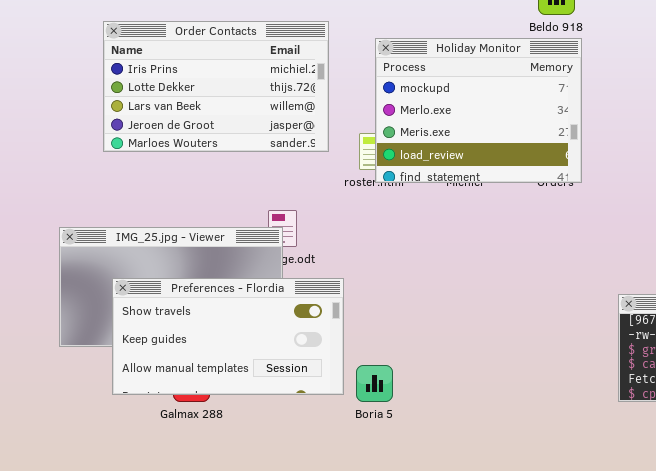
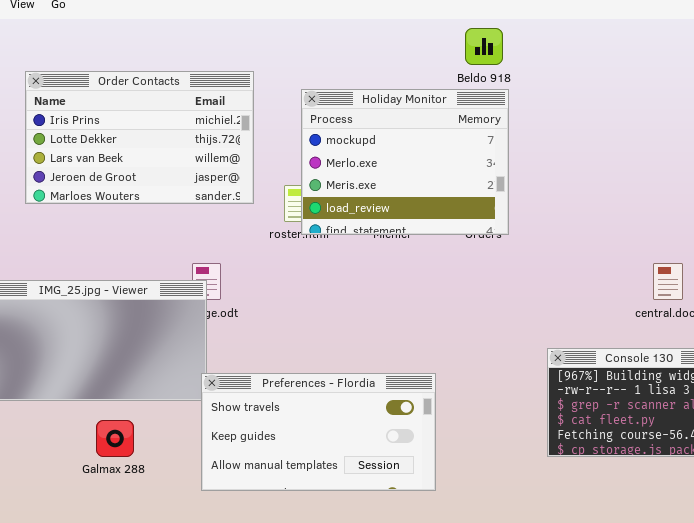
Preferences - Flordia: [112,278,344,395] -> [201,373,436,491], moved

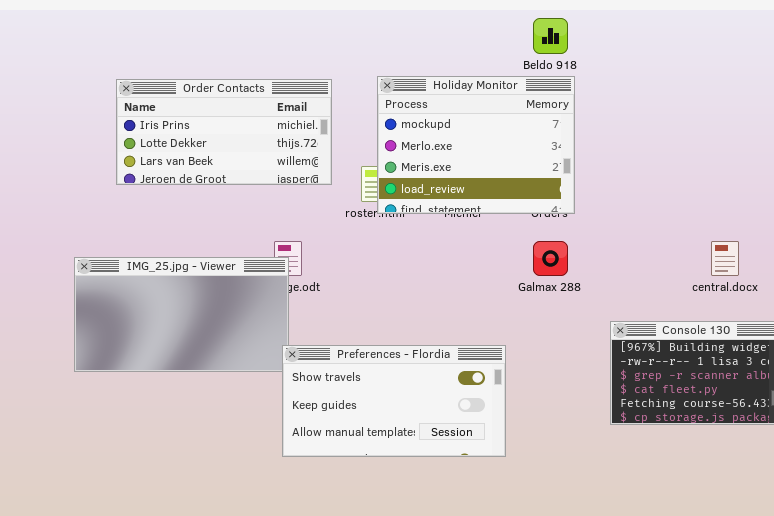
Order Contacts: [25,71,254,204] -> [116,79,332,185], resized
Galmax 288: [96,420,134,457] -> [533,241,568,276], moved

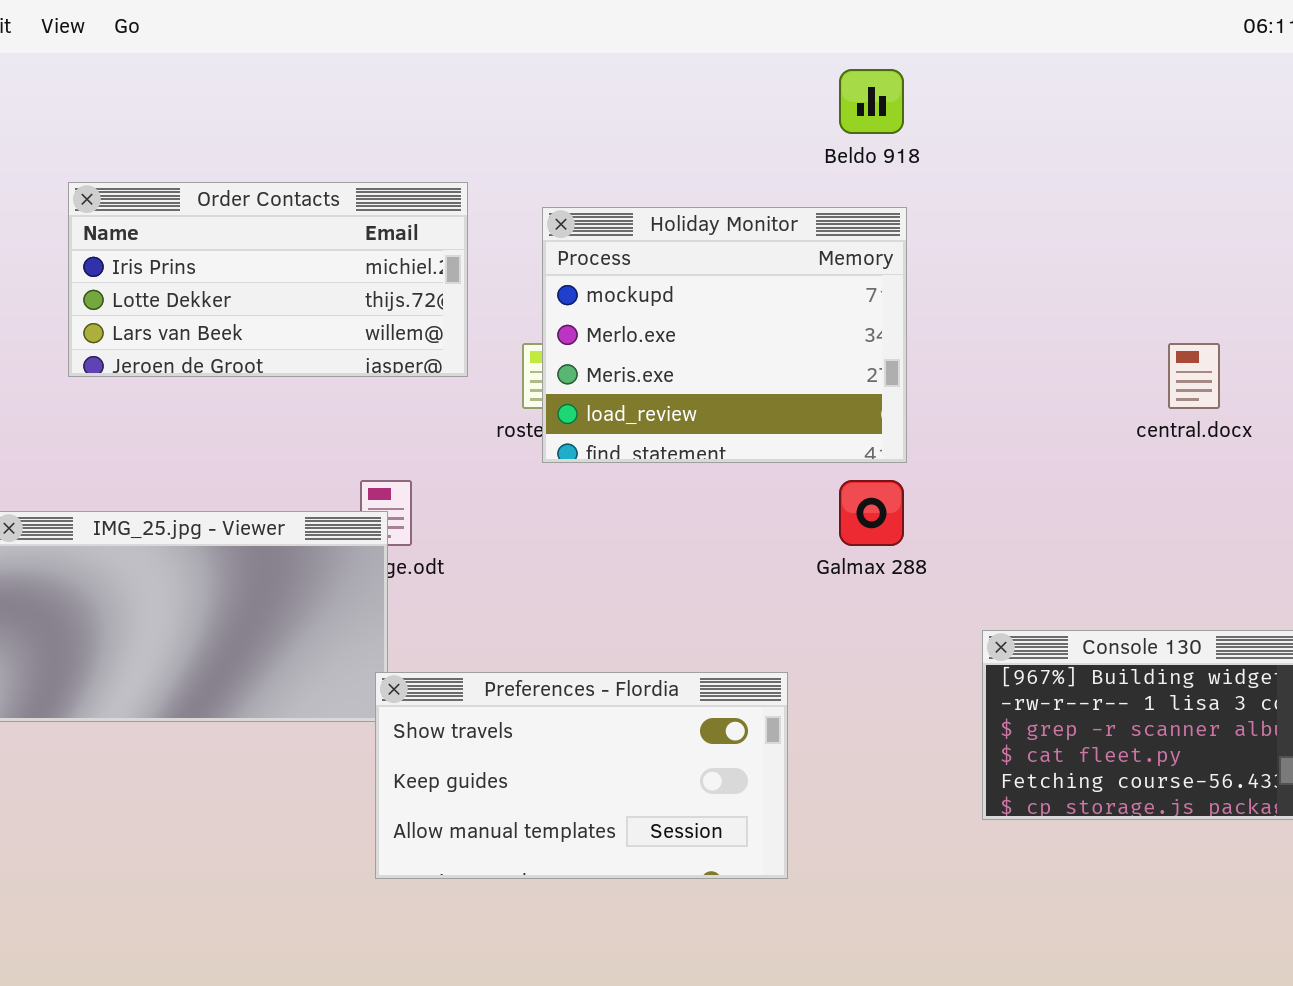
Holiday Monitor: [377,76,575,214] -> [542,207,907,463], moved
central.docx: [711,241,739,276] -> [1168,343,1220,409], moved

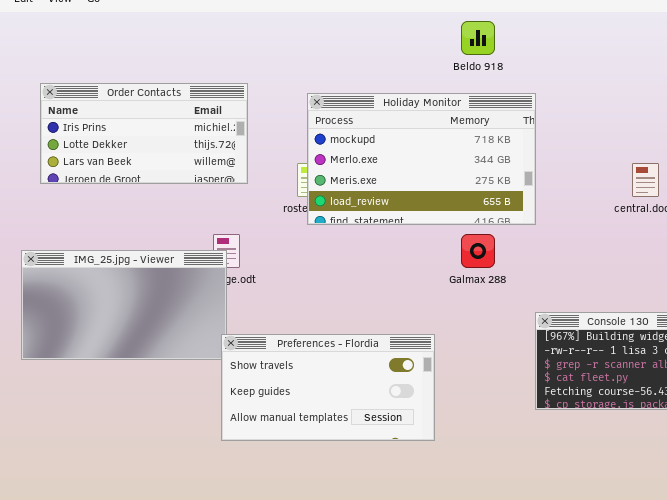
Order Contacts: [68,182,468,377] -> [40,83,248,184], moved
Holiday Monitor: [542,207,907,463] -> [307,93,536,225], resized

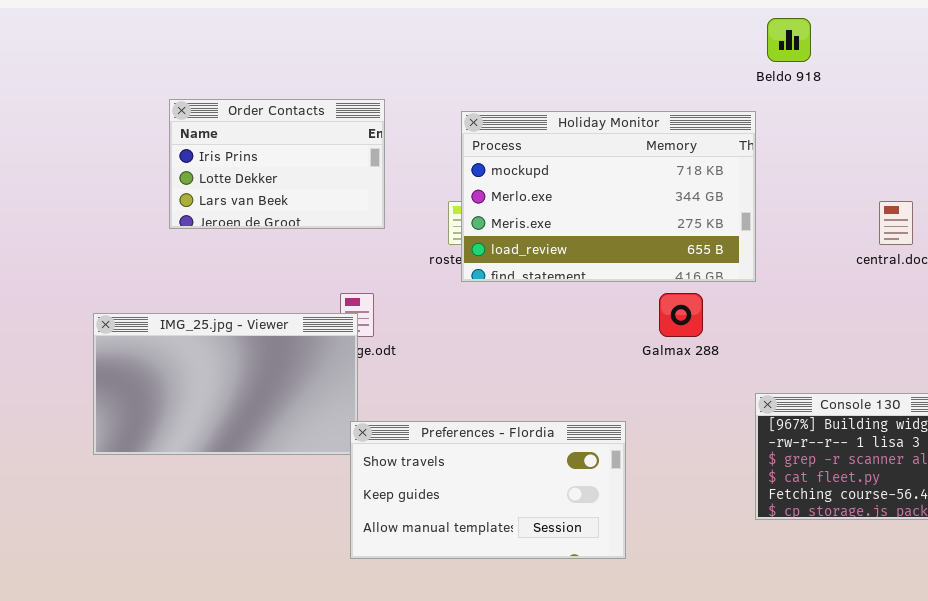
Beldo 918: [461,21,495,55] -> [767,18,811,62], moved
Order Contacts: [40,83,248,184] -> [169,99,385,229], resized

